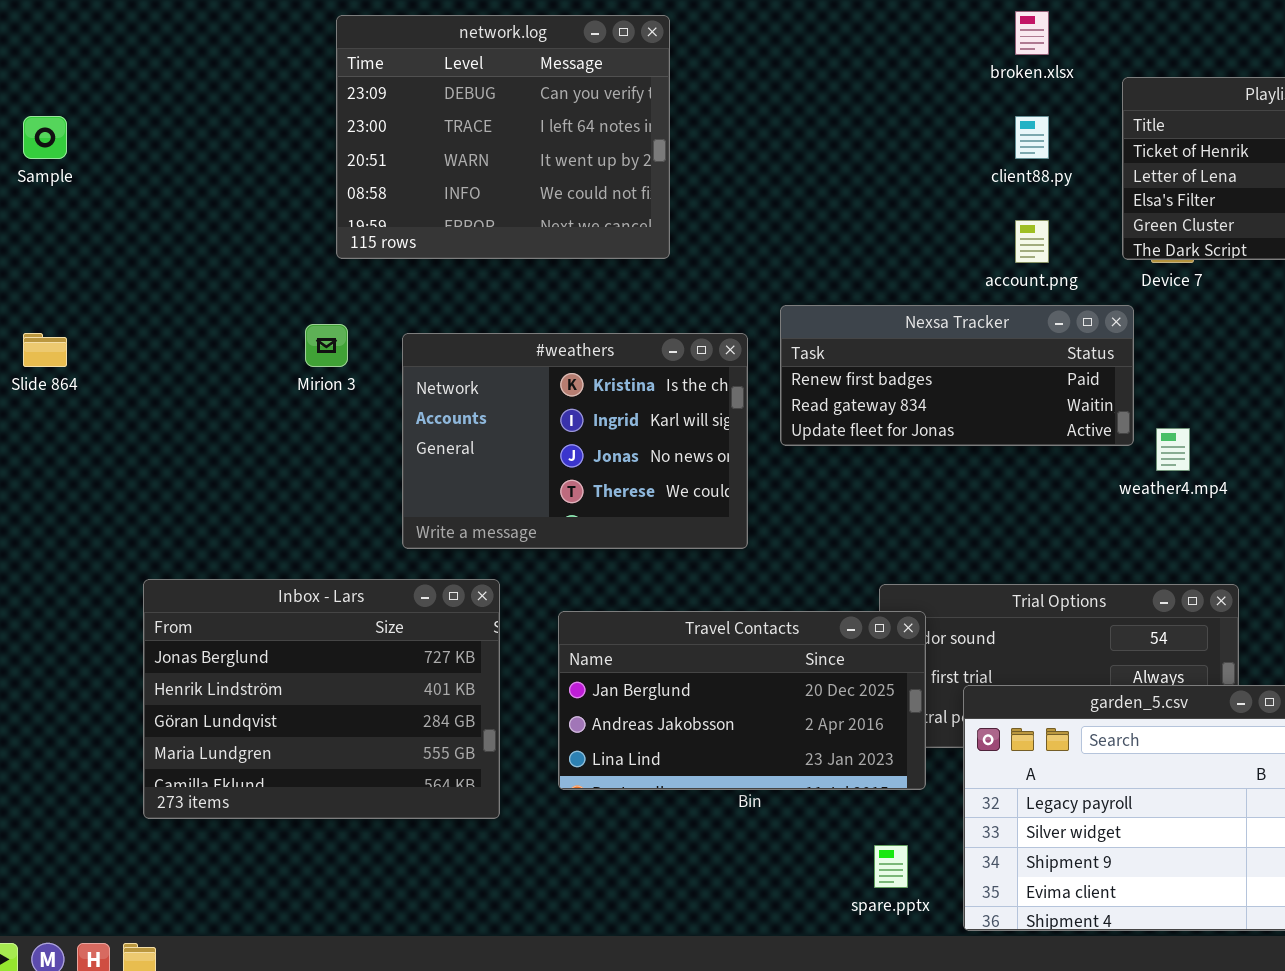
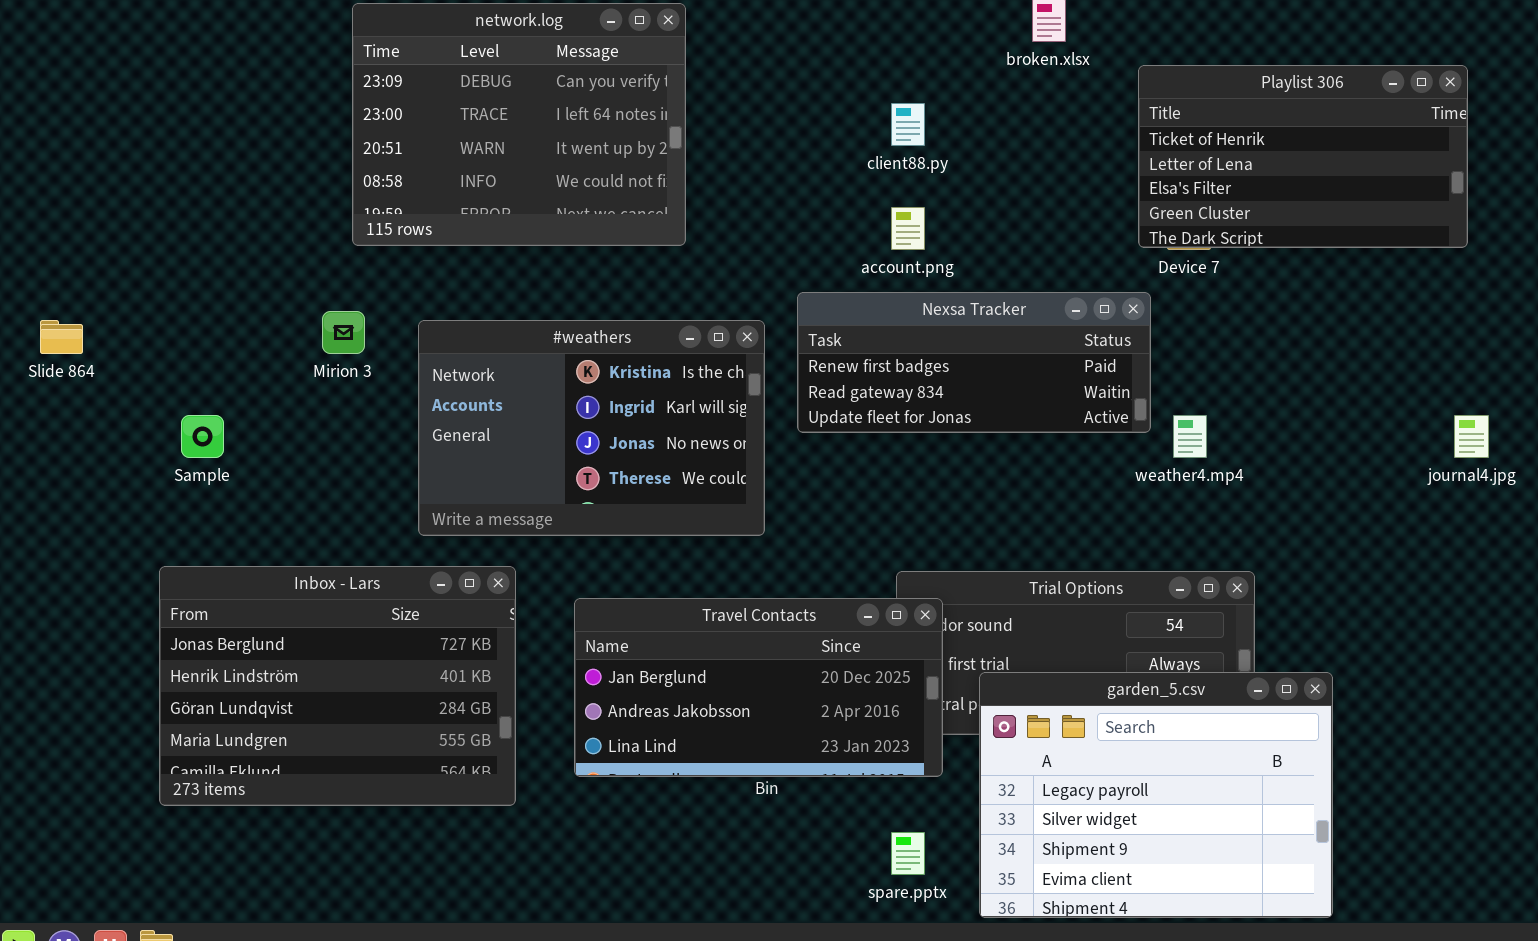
Sample: [23,116,67,159] -> [181,415,224,458], moved
client88.py: [1015,116,1049,159] -> [891,103,925,146], moved
account.png: [1015,220,1049,263] -> [891,207,925,250], moved

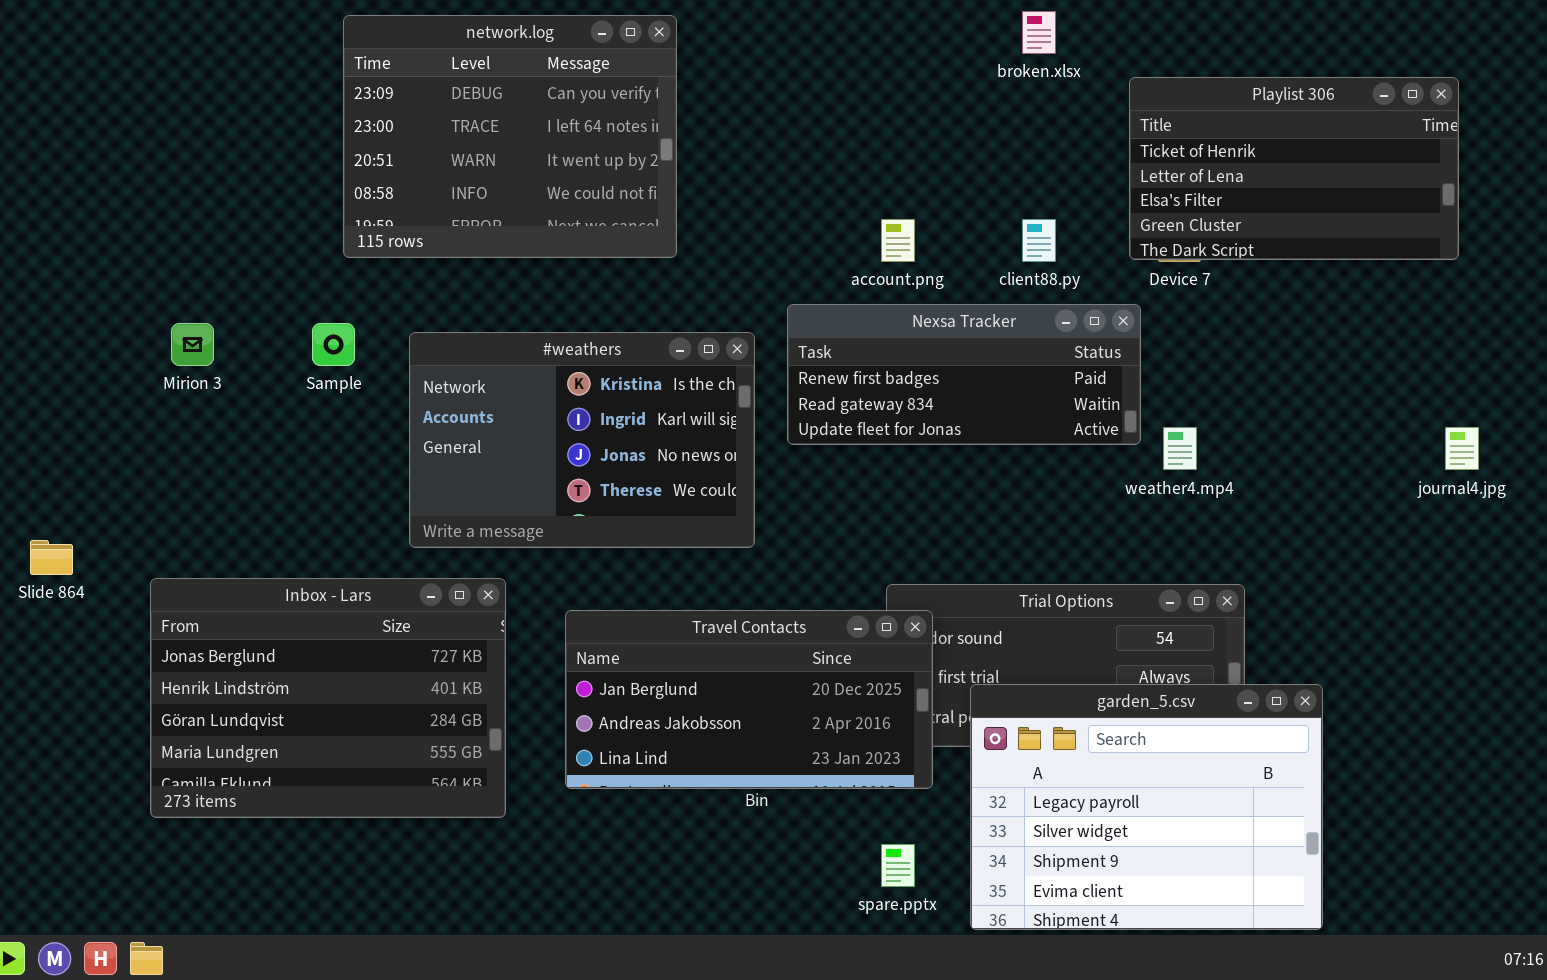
client88.py: [891,103,925,146] -> [1022,219,1056,262], moved
Mirion 3: [322,311,365,354] -> [171,323,214,366], moved
Slide 864: [40,320,83,354] -> [30,540,73,575], moved
Sample: [181,415,224,458] -> [312,323,355,366], moved

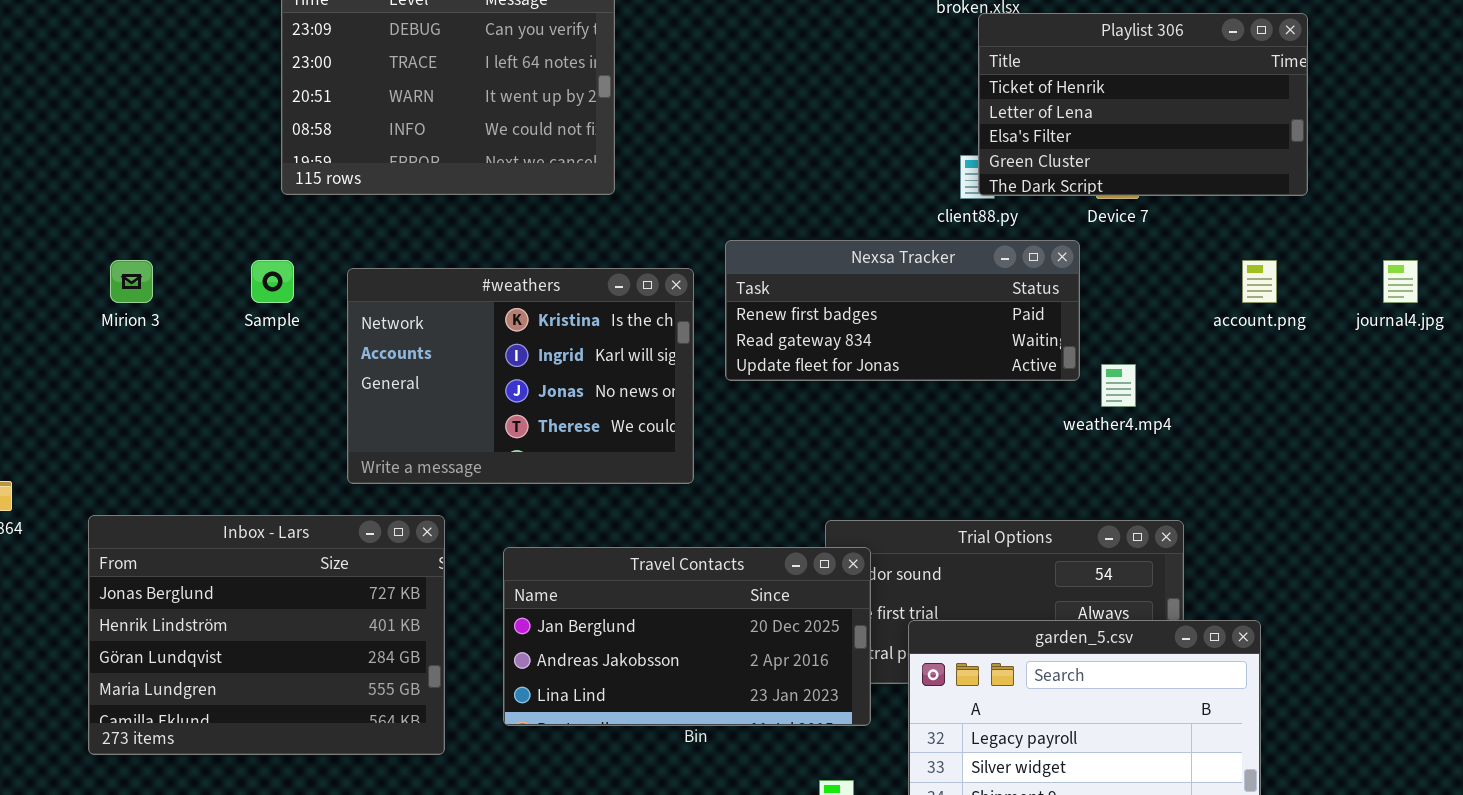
Playlist 306: [1129,77,1459,260] -> [978,13,1308,196], moved
account.png: [881,219,915,262] -> [1242,260,1277,303], moved
journal4.jpg: [1445,427,1479,470] -> [1383,260,1418,303], moved

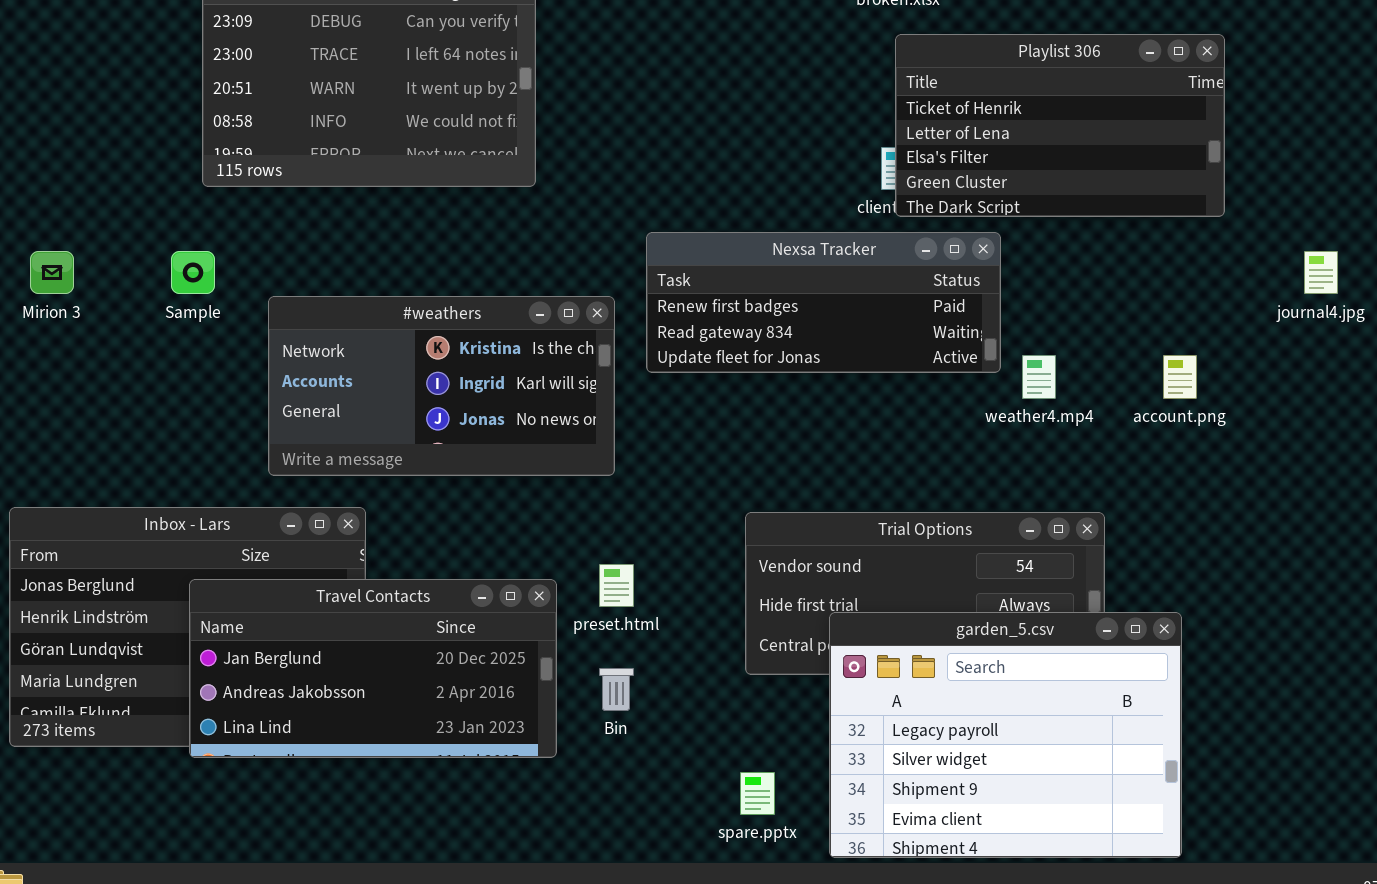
Playlist 306: [978,13,1308,196] -> [895,34,1225,217], moved
account.png: [1242,260,1277,303] -> [1163,355,1197,399], moved
#weathers: [347,268,694,484] -> [268,296,615,476], resized
Travel Contacts: [503,547,871,726] -> [189,579,557,758], moved

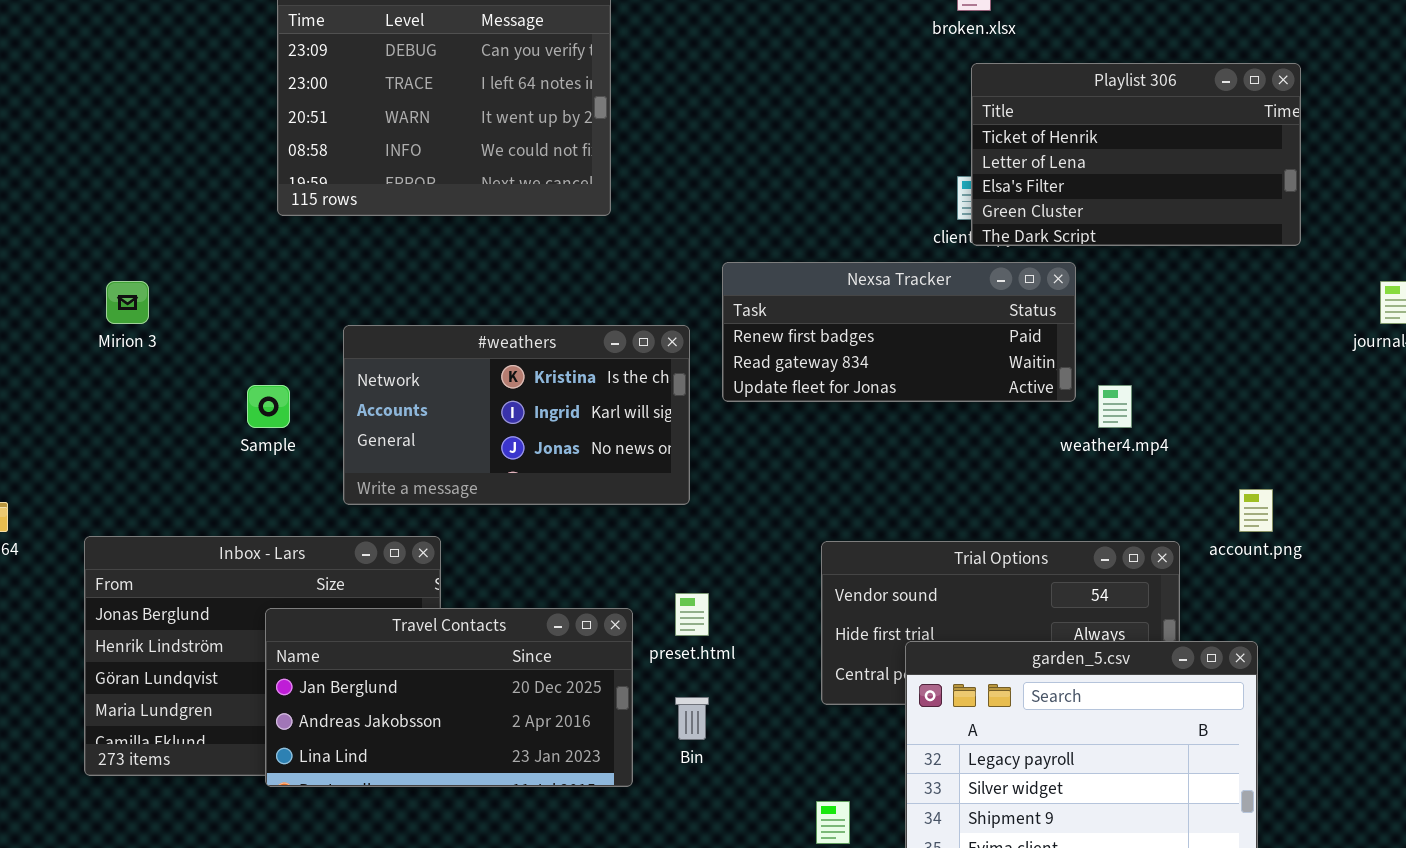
Sample: [171,251,215,294] -> [247,385,290,428], moved
account.png: [1163,355,1197,399] -> [1239,489,1273,532], moved

